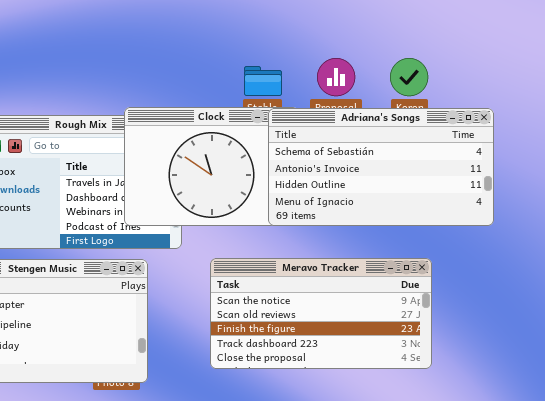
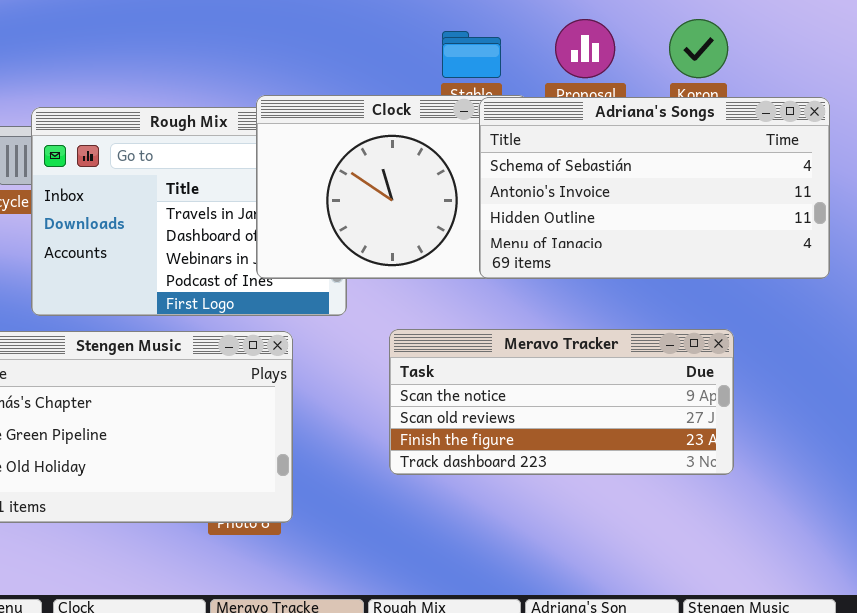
Meravo Tracker: [210,258,432,369] -> [389,329,734,475], resized

